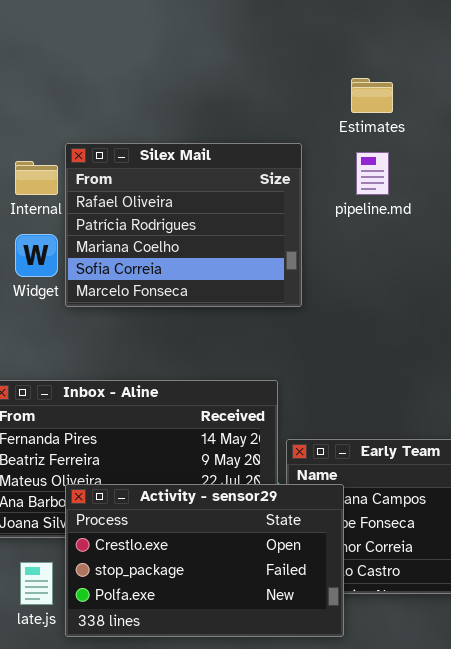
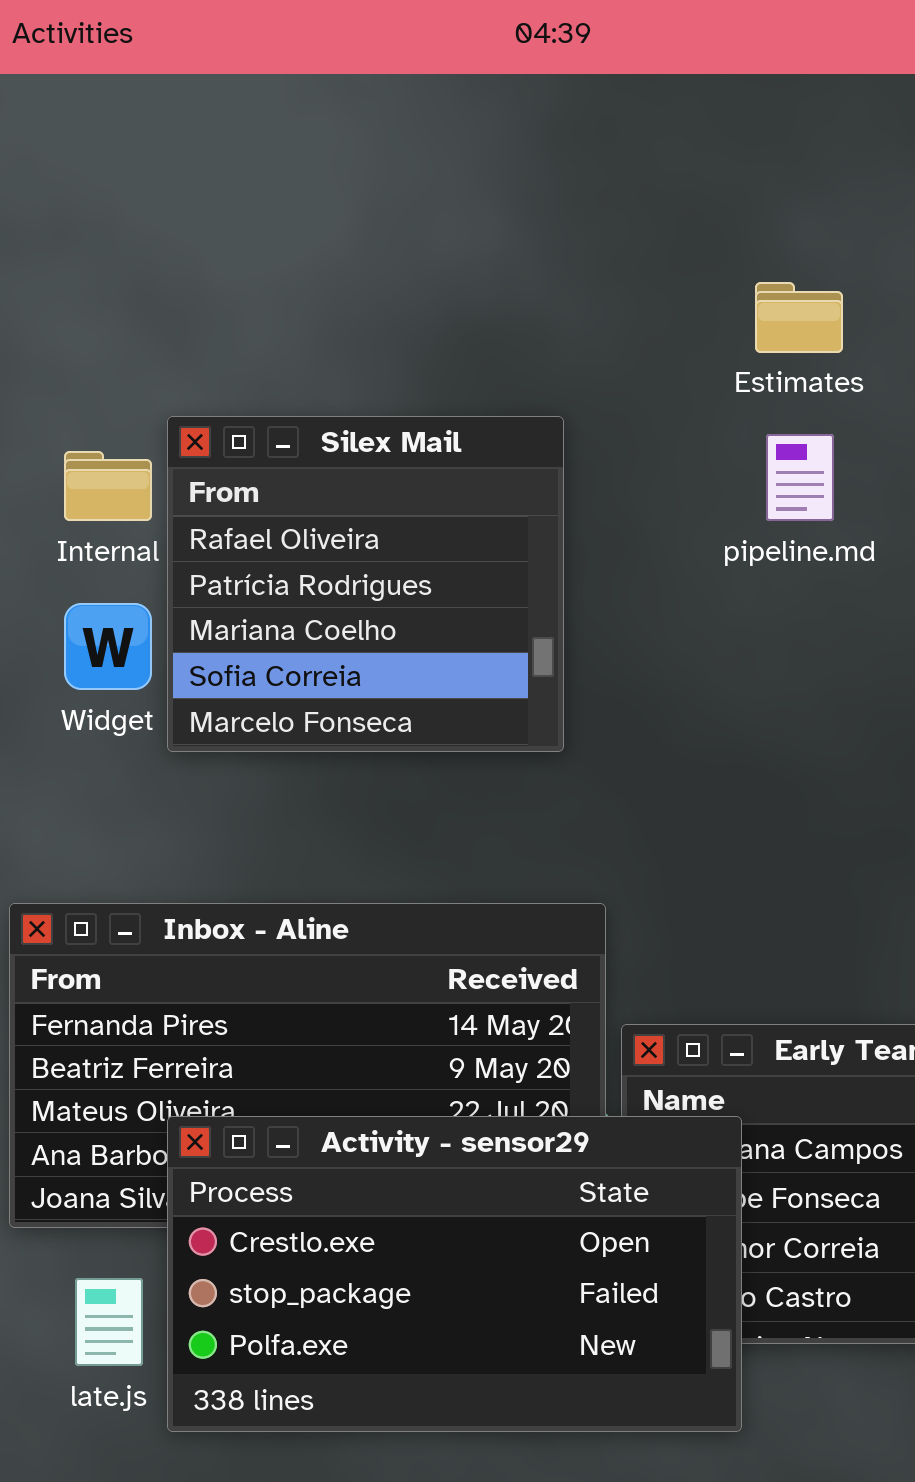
Silex Mail: [65,143,302,307] -> [167,416,564,752], resized

